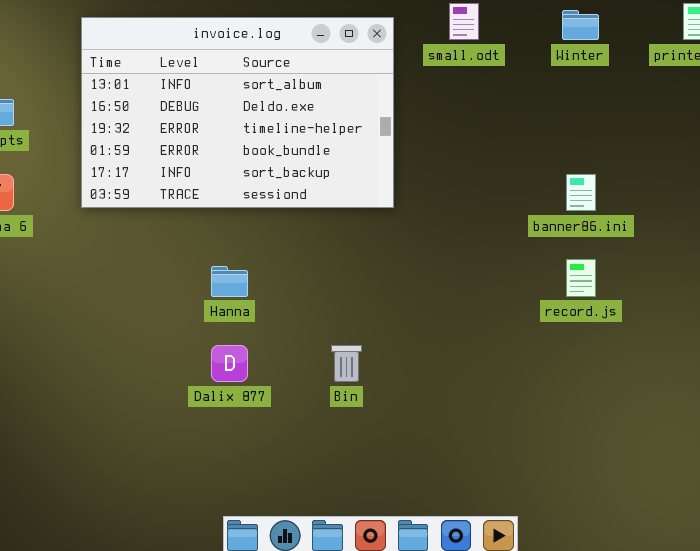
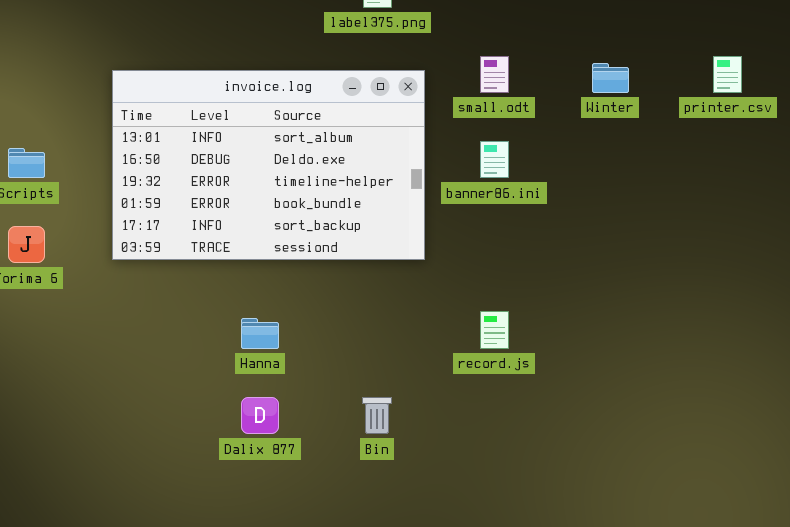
banner86.ini: [566,174,596,211] -> [480,141,509,178], moved
record.js: [566,259,596,297] -> [480,311,509,349], moved

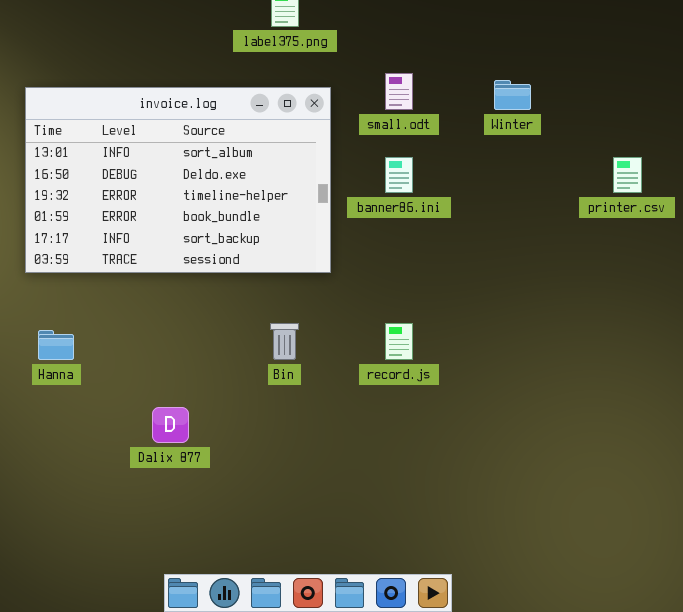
printer.csv: [713,56,742,93] -> [613,157,642,193], moved
Hanna: [241,318,279,349] -> [38,330,74,360], moved
Bin: [362,397,392,434] -> [270,323,299,360], moved

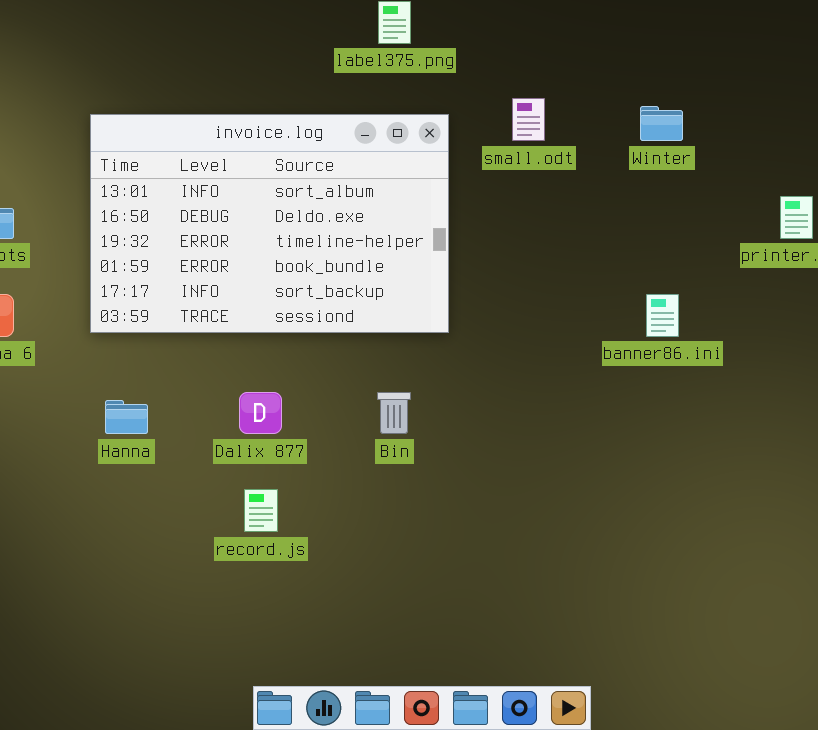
banner86.ini: [385,157,413,193] -> [646,294,679,337], moved
record.js: [385,323,413,360] -> [244,489,278,532], moved
Dalix 877: [152,407,189,443] -> [239,392,282,434], moved

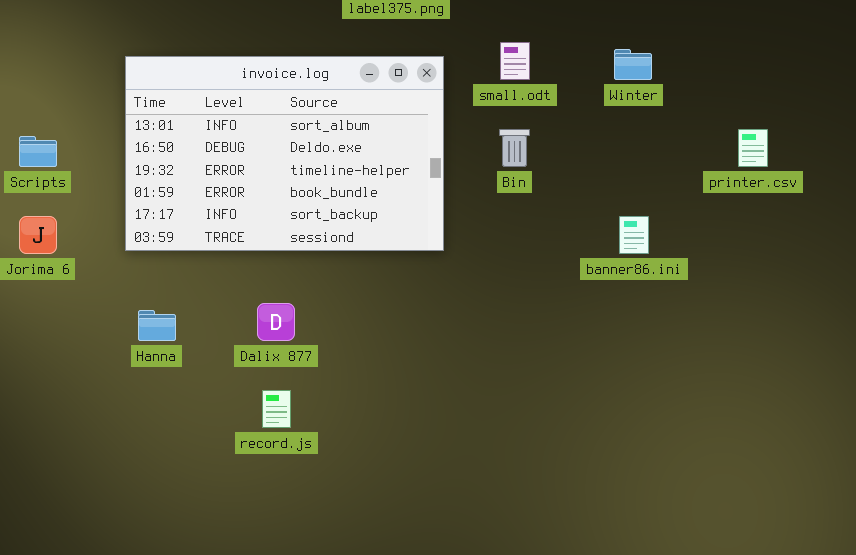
Bin: [377,392,411,434] -> [499,129,530,167], moved

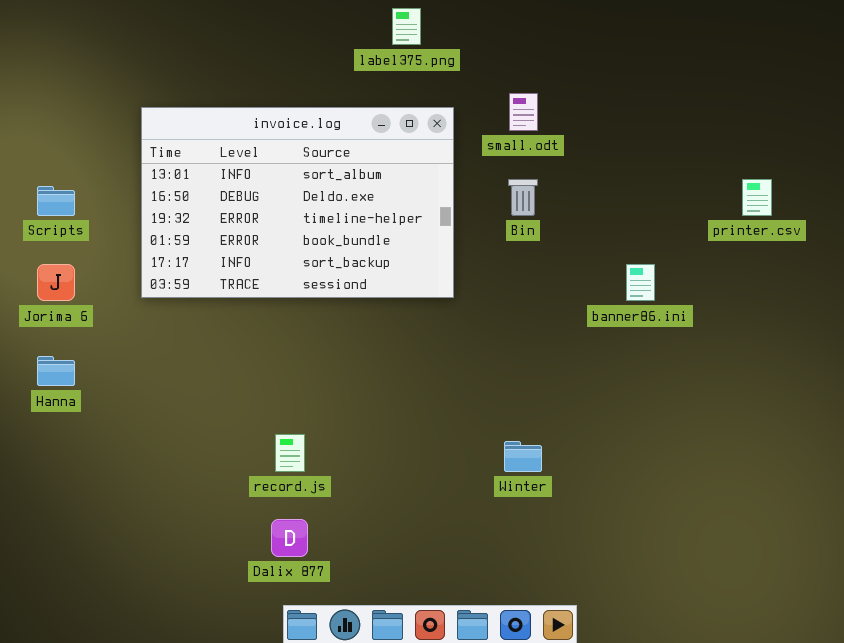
Winter: [614,49,652,80] -> [504,441,542,472], moved
Dalix 877: [257,303,295,341] -> [271,519,308,557], moved
Hanna: [138,310,176,341] -> [37,356,75,386], moved

